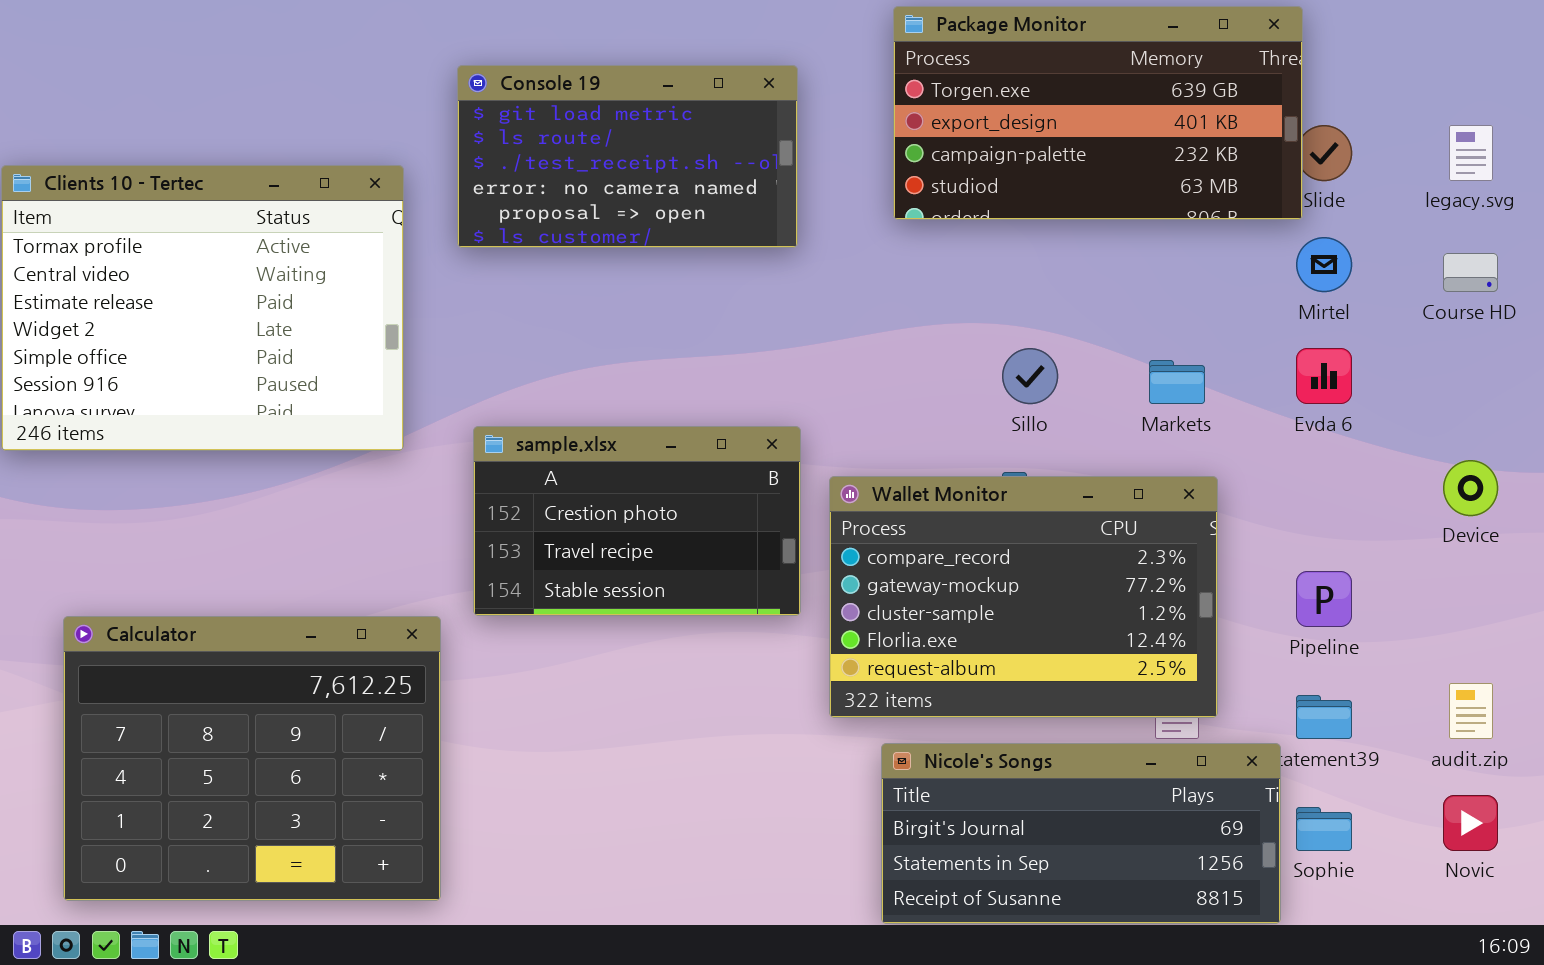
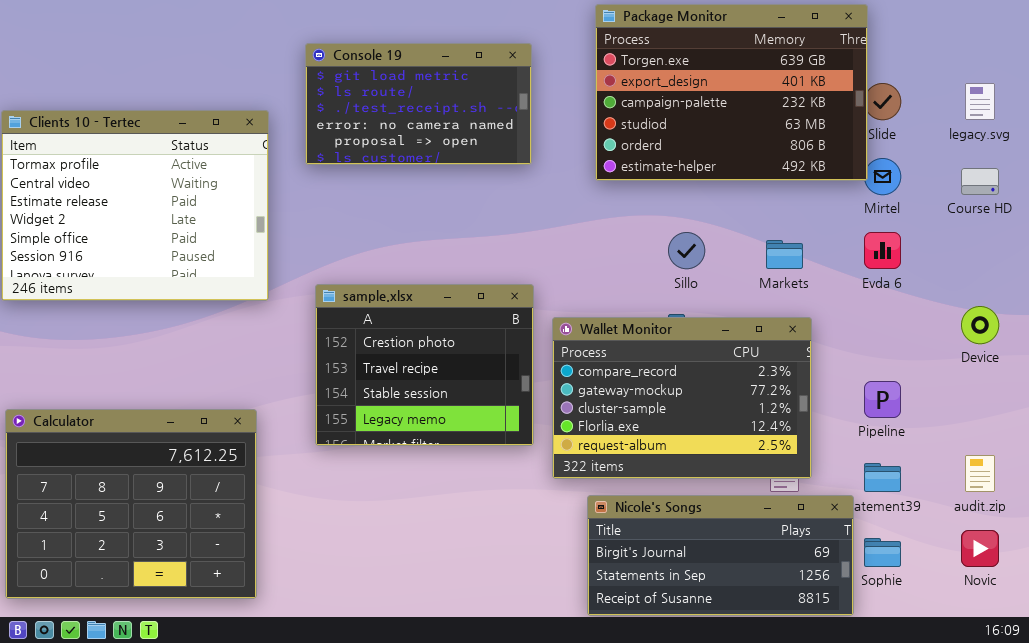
Package Monitor: [893,6,1303,220] -> [595,4,868,181], resized
sample.xlsx: [473,426,801,616] -> [315,284,534,446], resized
Calculator: [63,616,441,901] -> [5,409,257,599], moved

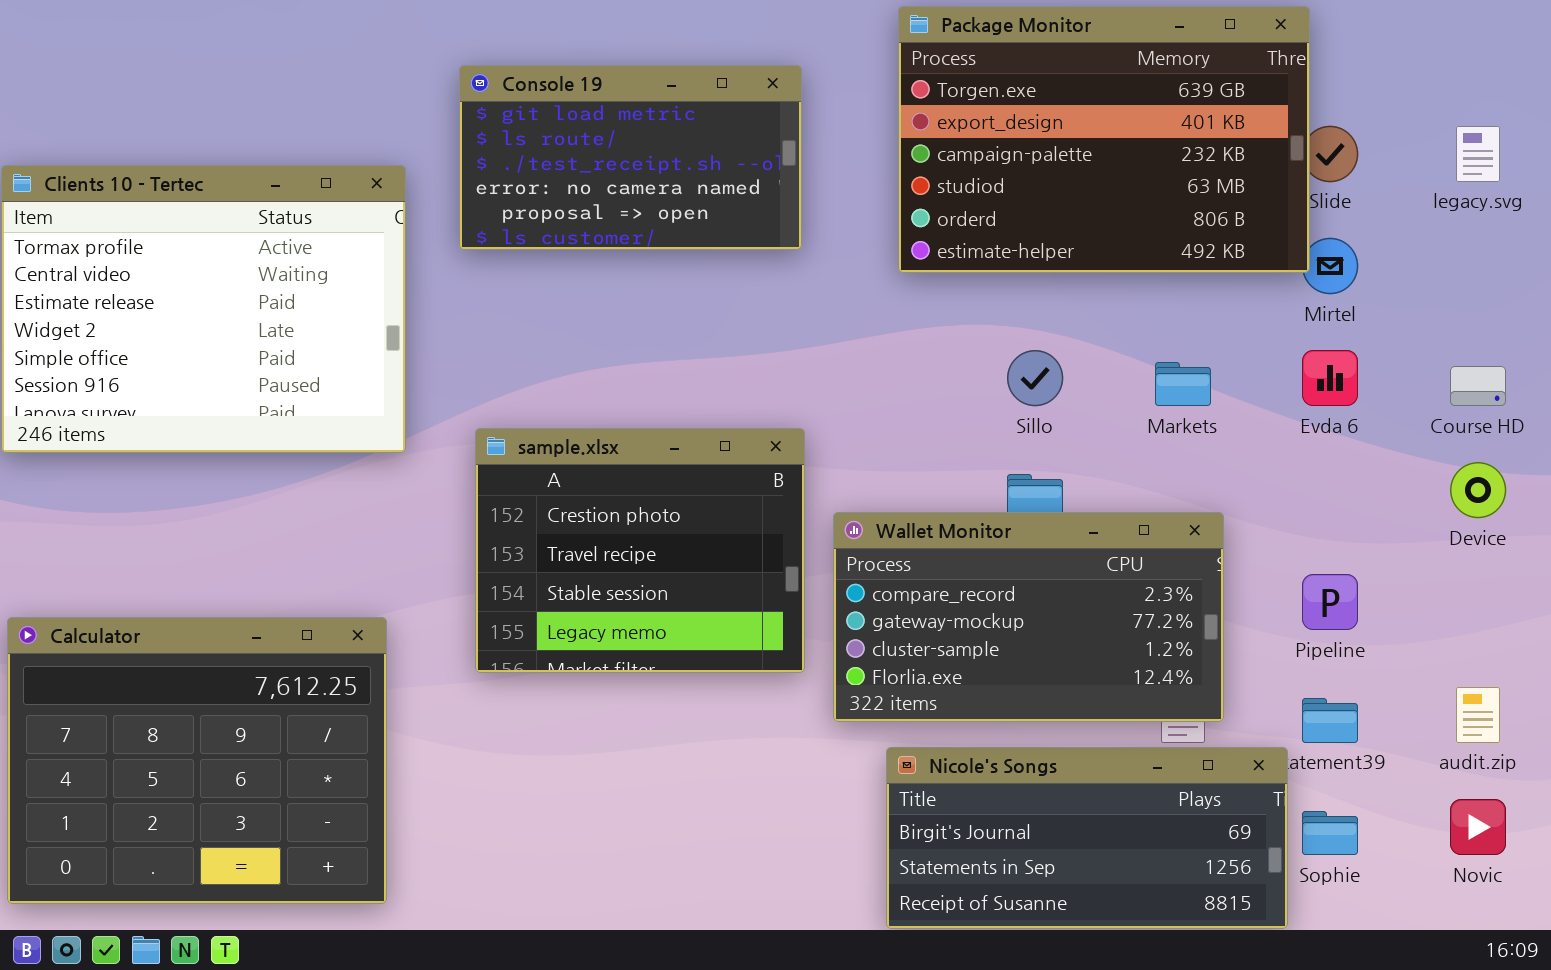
Course HD: [961,168,999,195] -> [1450,366,1506,406], moved
Wallet Monitor: [552,317,812,479] -> [833,512,1224,722], resized

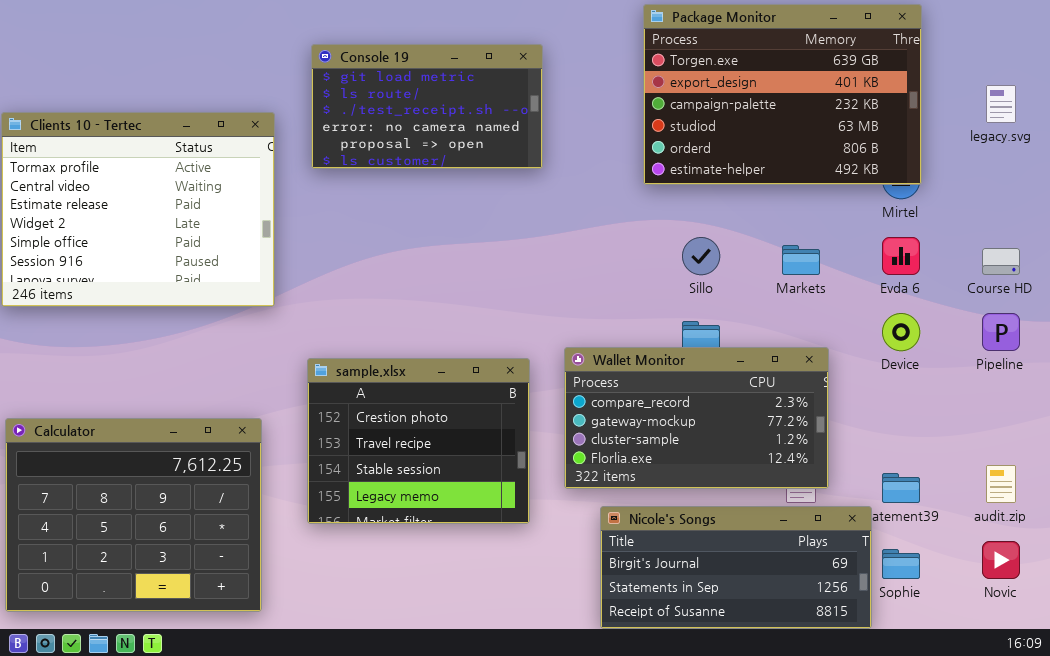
Package Monitor: [898,6,1310,273] -> [643,4,922,185], moved
sample.xlsx: [475,428,805,673] -> [307,358,530,524], moved
Device: [1450,462,1506,518] -> [882,313,920,351], moved
Pipeline: [1302,574,1358,630] -> [982,313,1020,351], moved

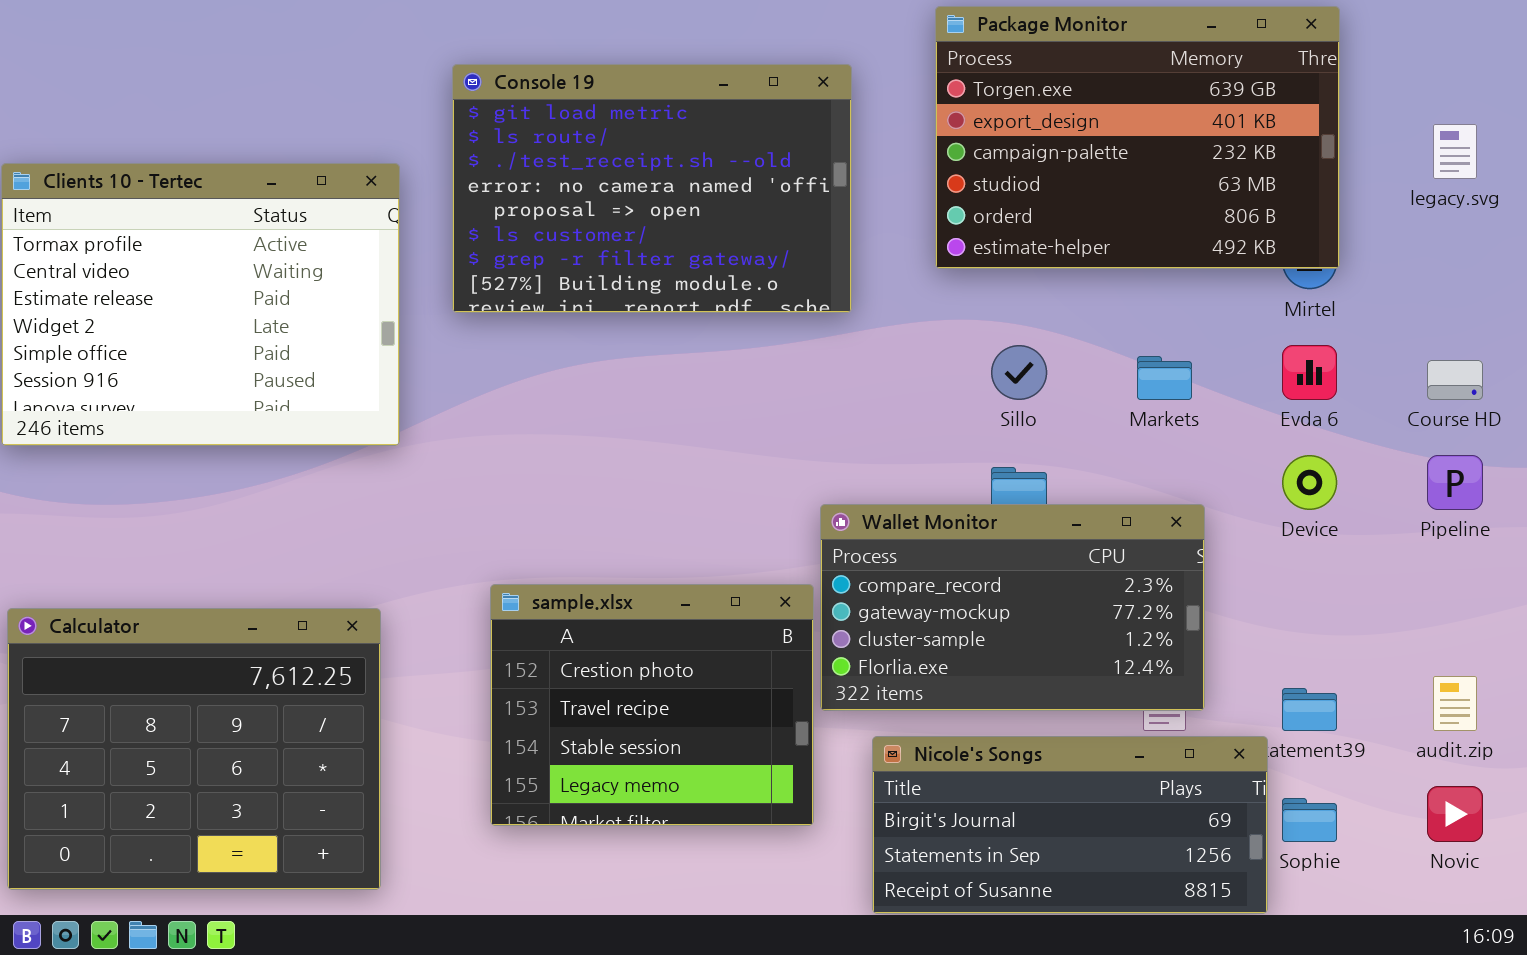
Console 19: [311,44,543,169] -> [452,64,852,313], resized
sample.xlsx: [307,358,530,524] -> [490,584,814,826], moved

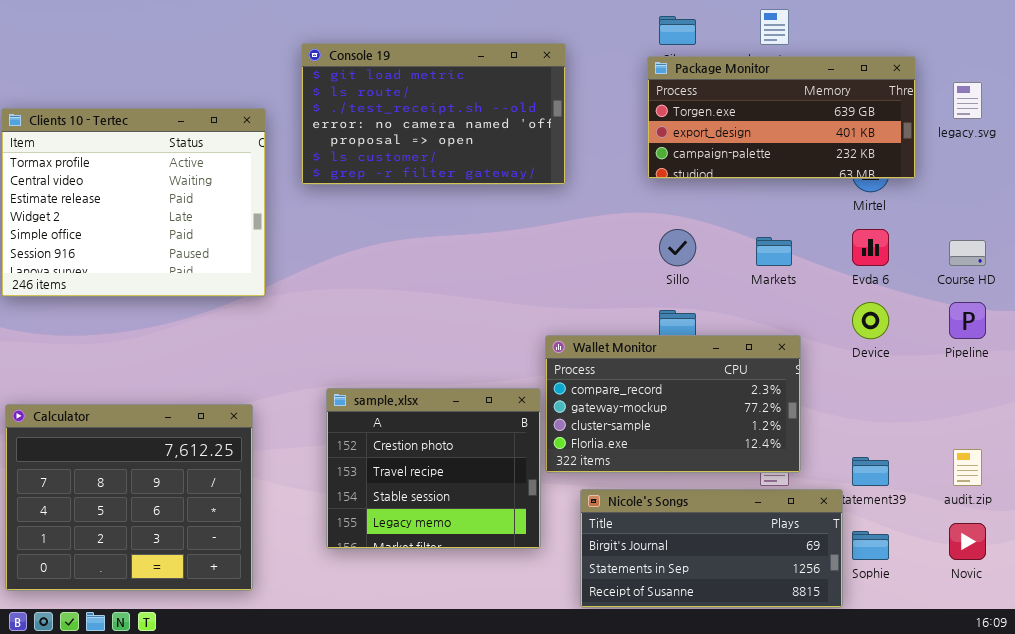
Package Monitor: [935,6,1340,269] -> [647,56,916,179], moved, resized
Console 19: [452,64,852,313] -> [301,43,566,185], resized

